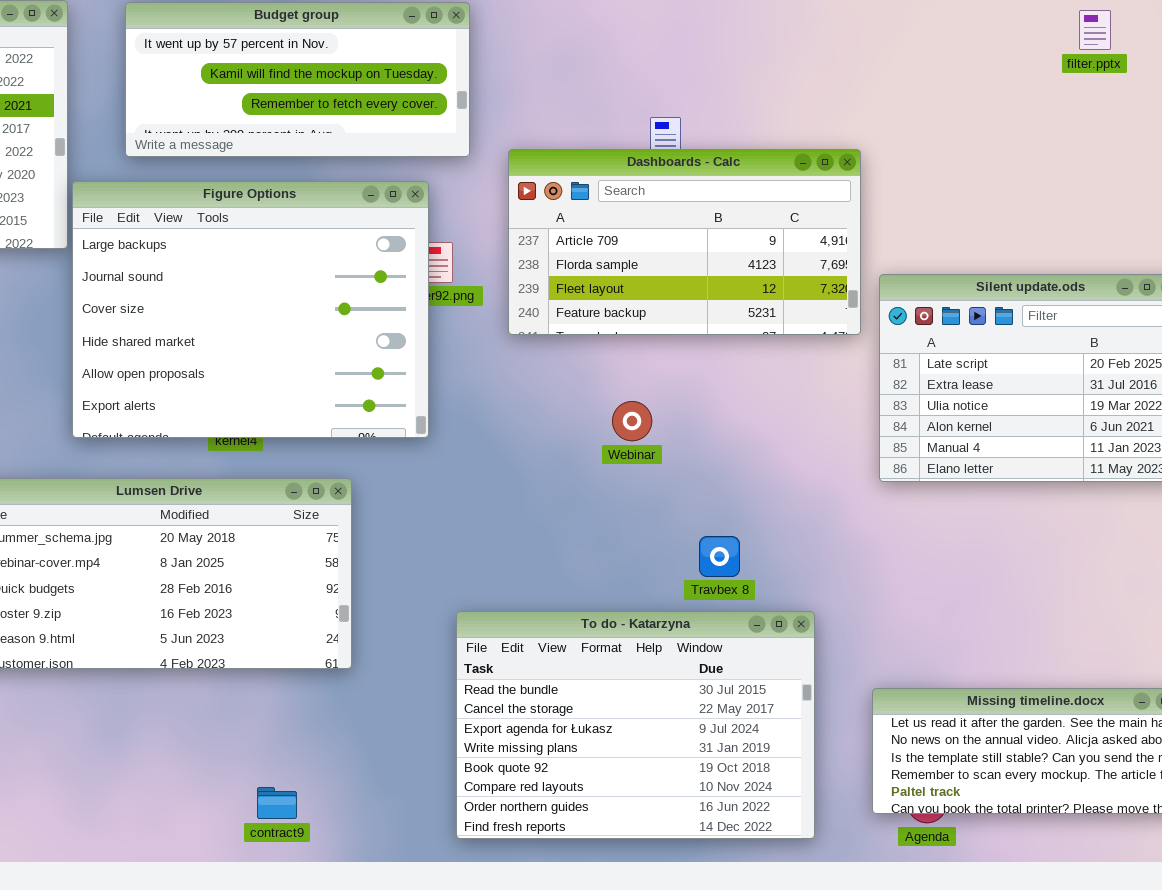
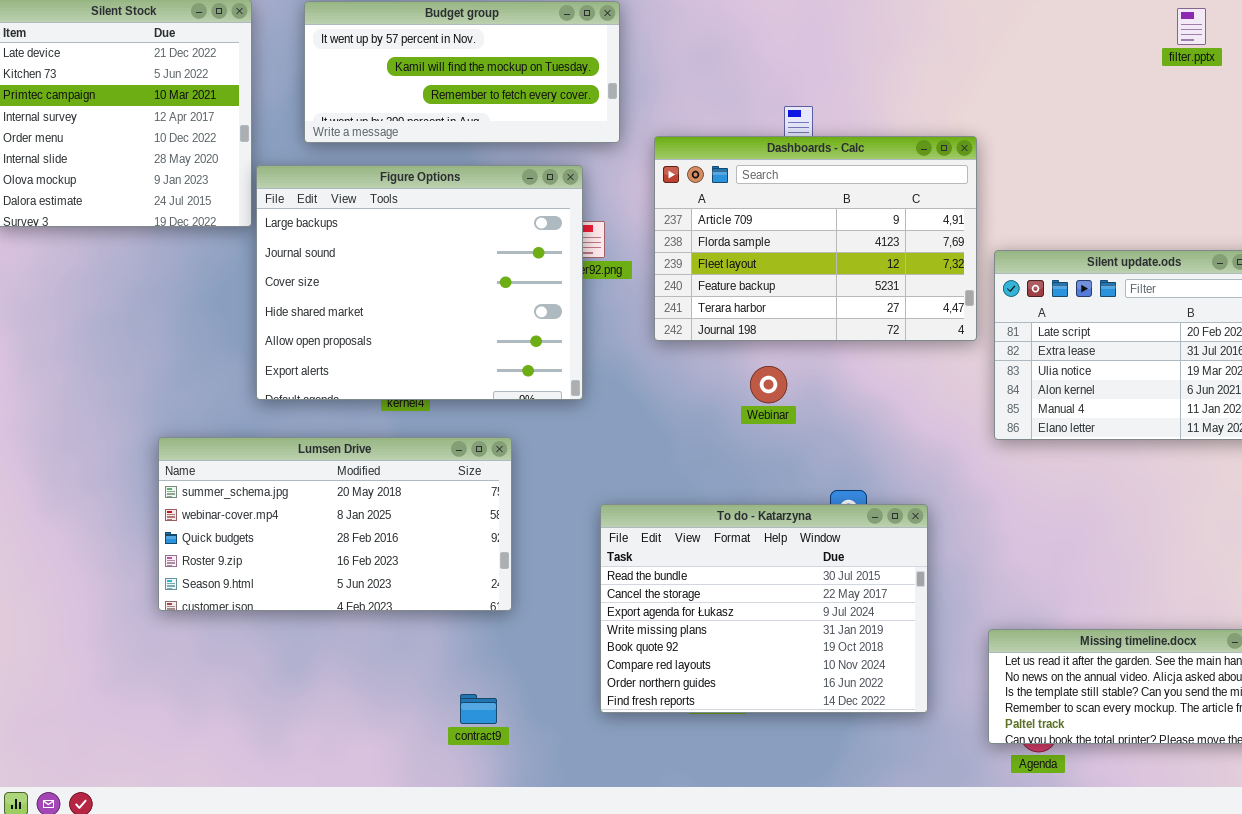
Dashboards - Calc: [508,149,861,335] -> [654,136,977,341], resized
To do - Katarzyna: [456,611,815,839] -> [600,504,928,713], moved
contract9: [257,787,297,819] -> [460,694,497,724], moved

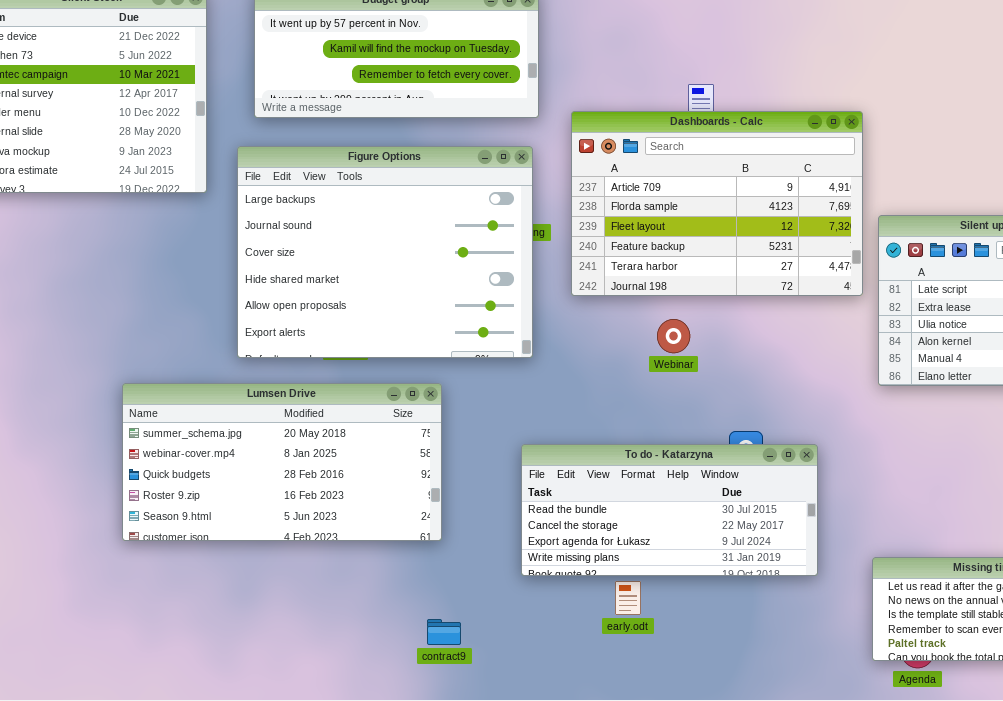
Figure Options: [256,165,583,400] -> [237,146,533,358], moved
To do - Katarzyna: [600,504,928,713] -> [521,444,818,576], resized
contract9: [460,694,497,724] -> [427,619,461,645], moved

